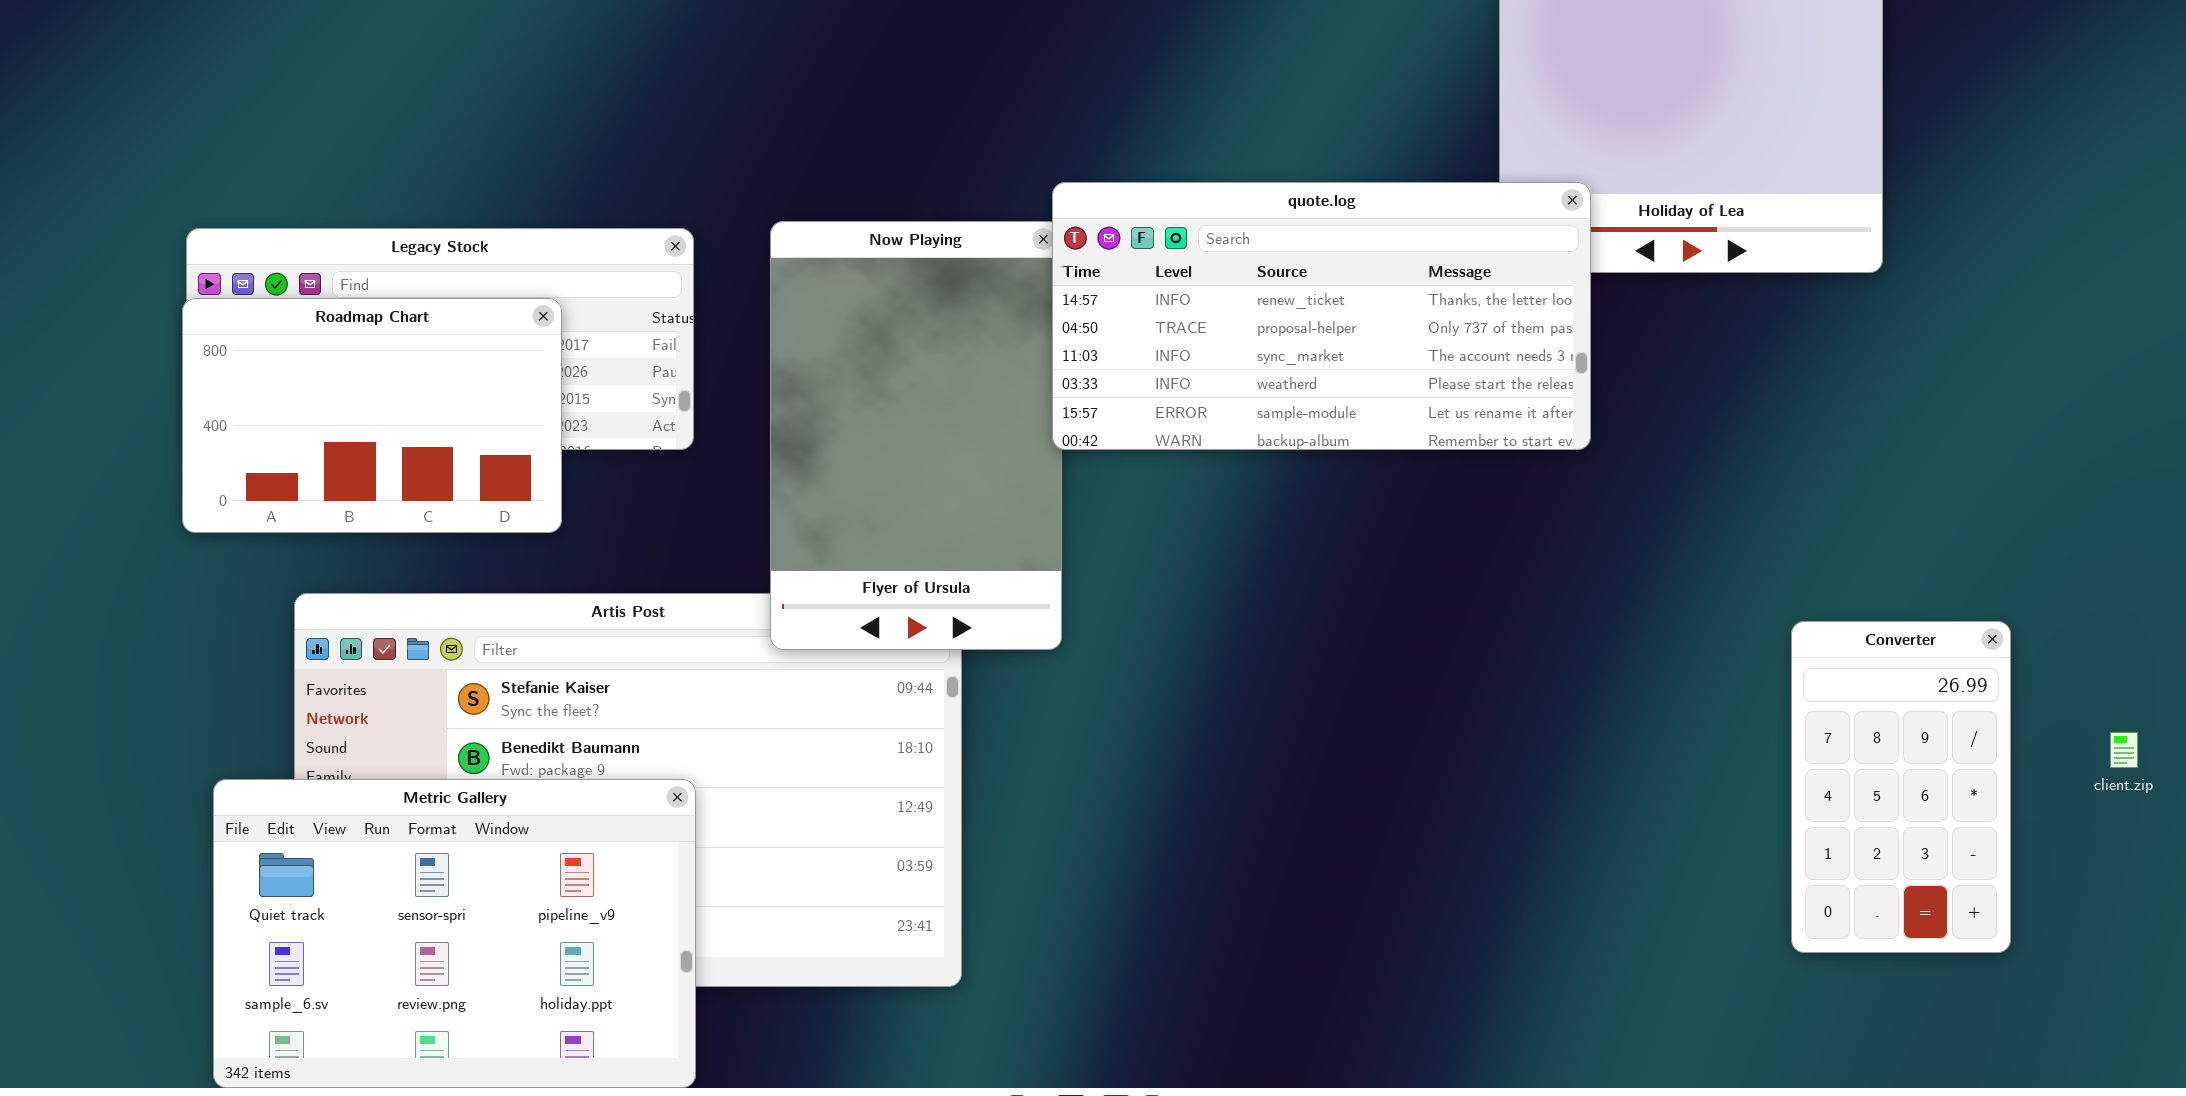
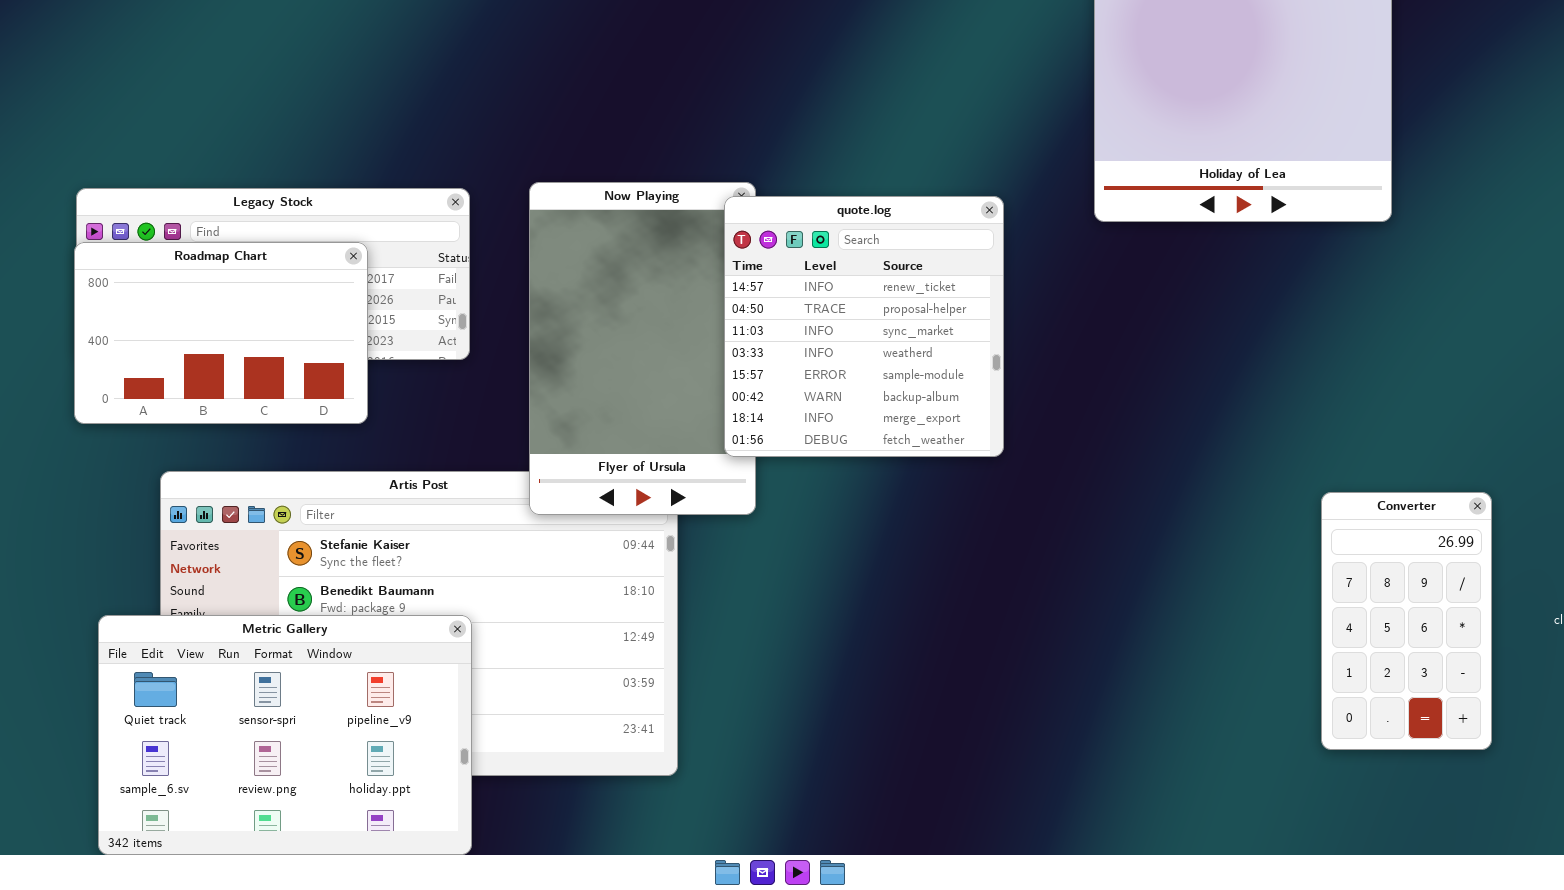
quote.log: [1052,182,1591,450] -> [724,196,1004,457], moved, resized

